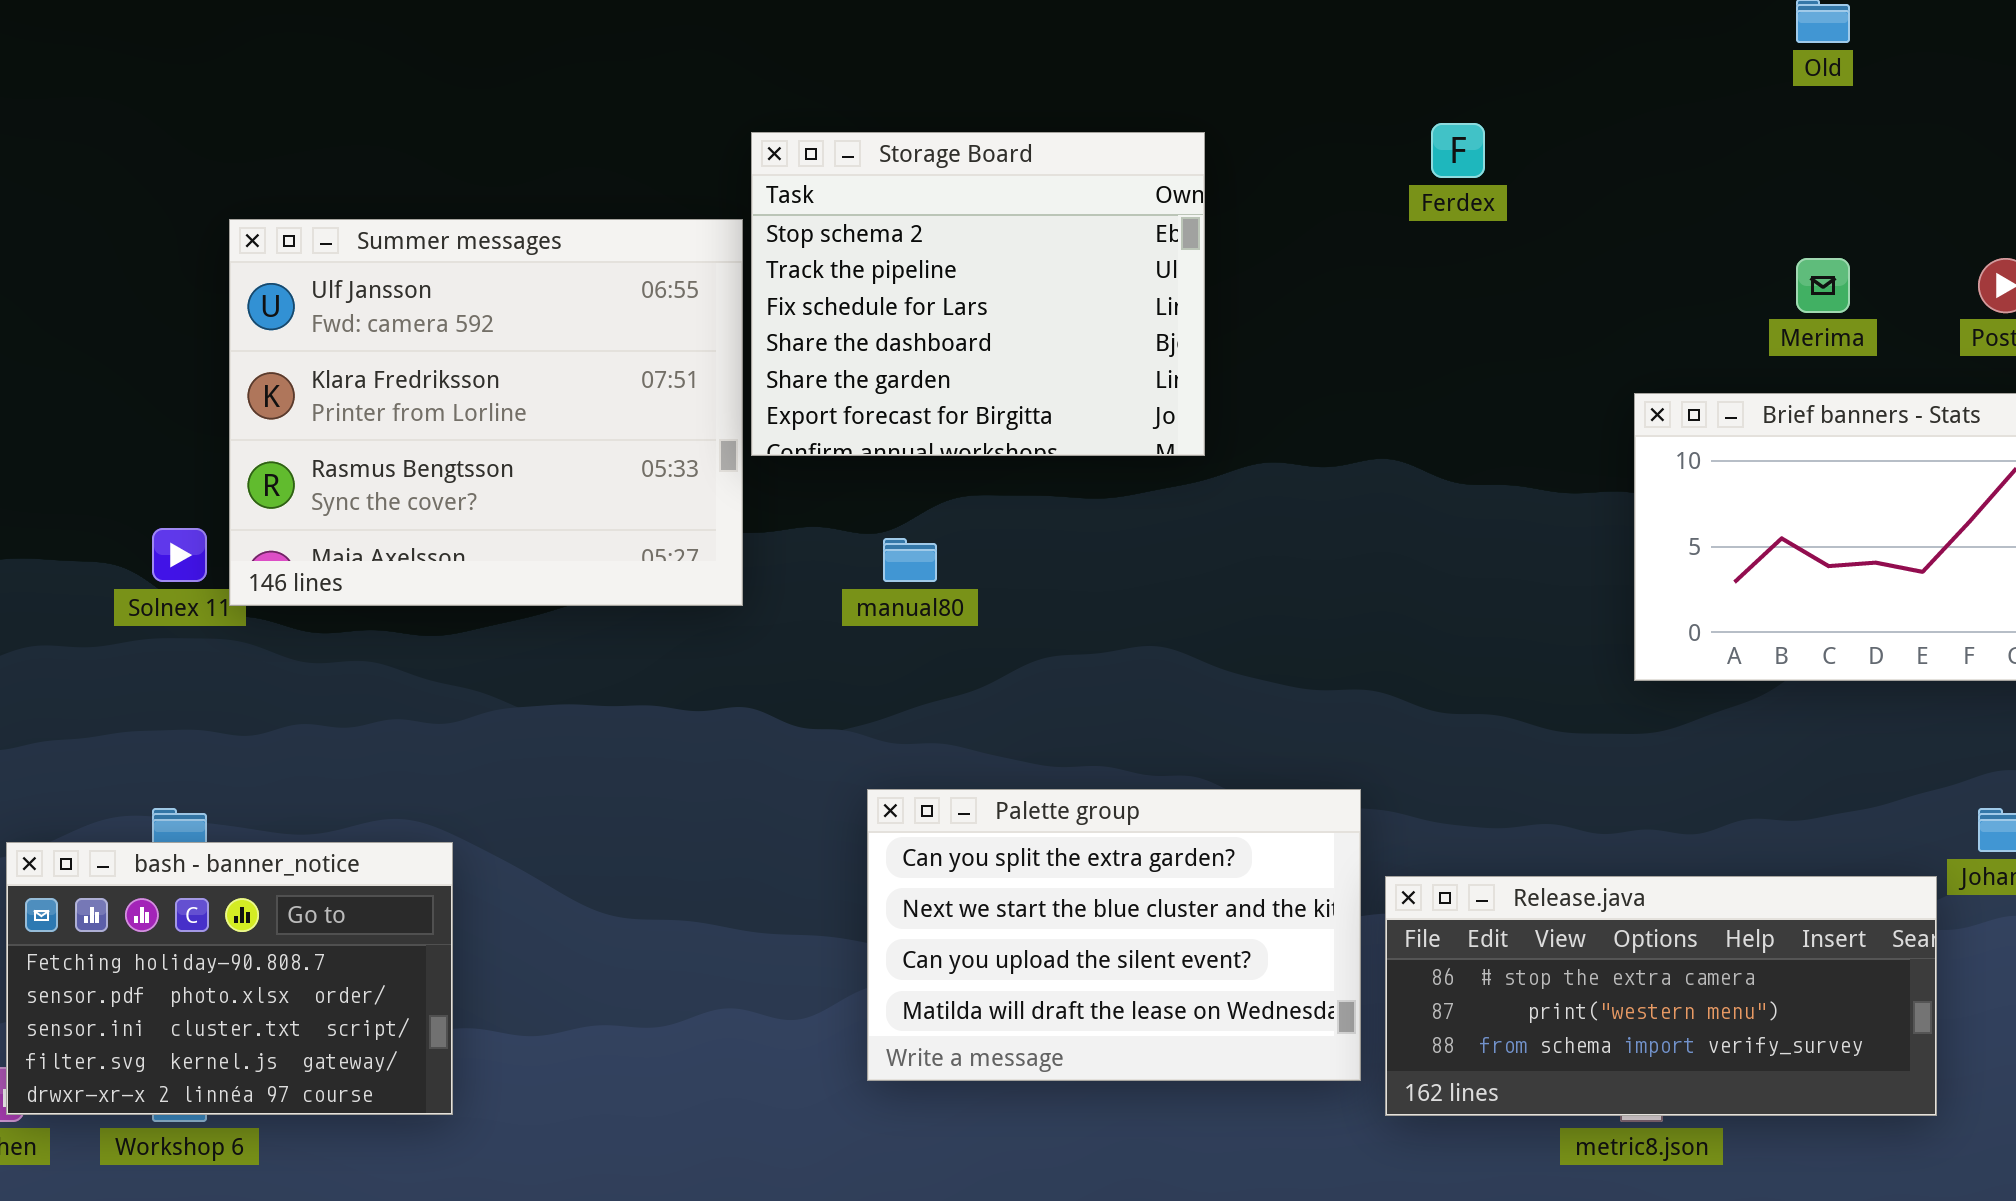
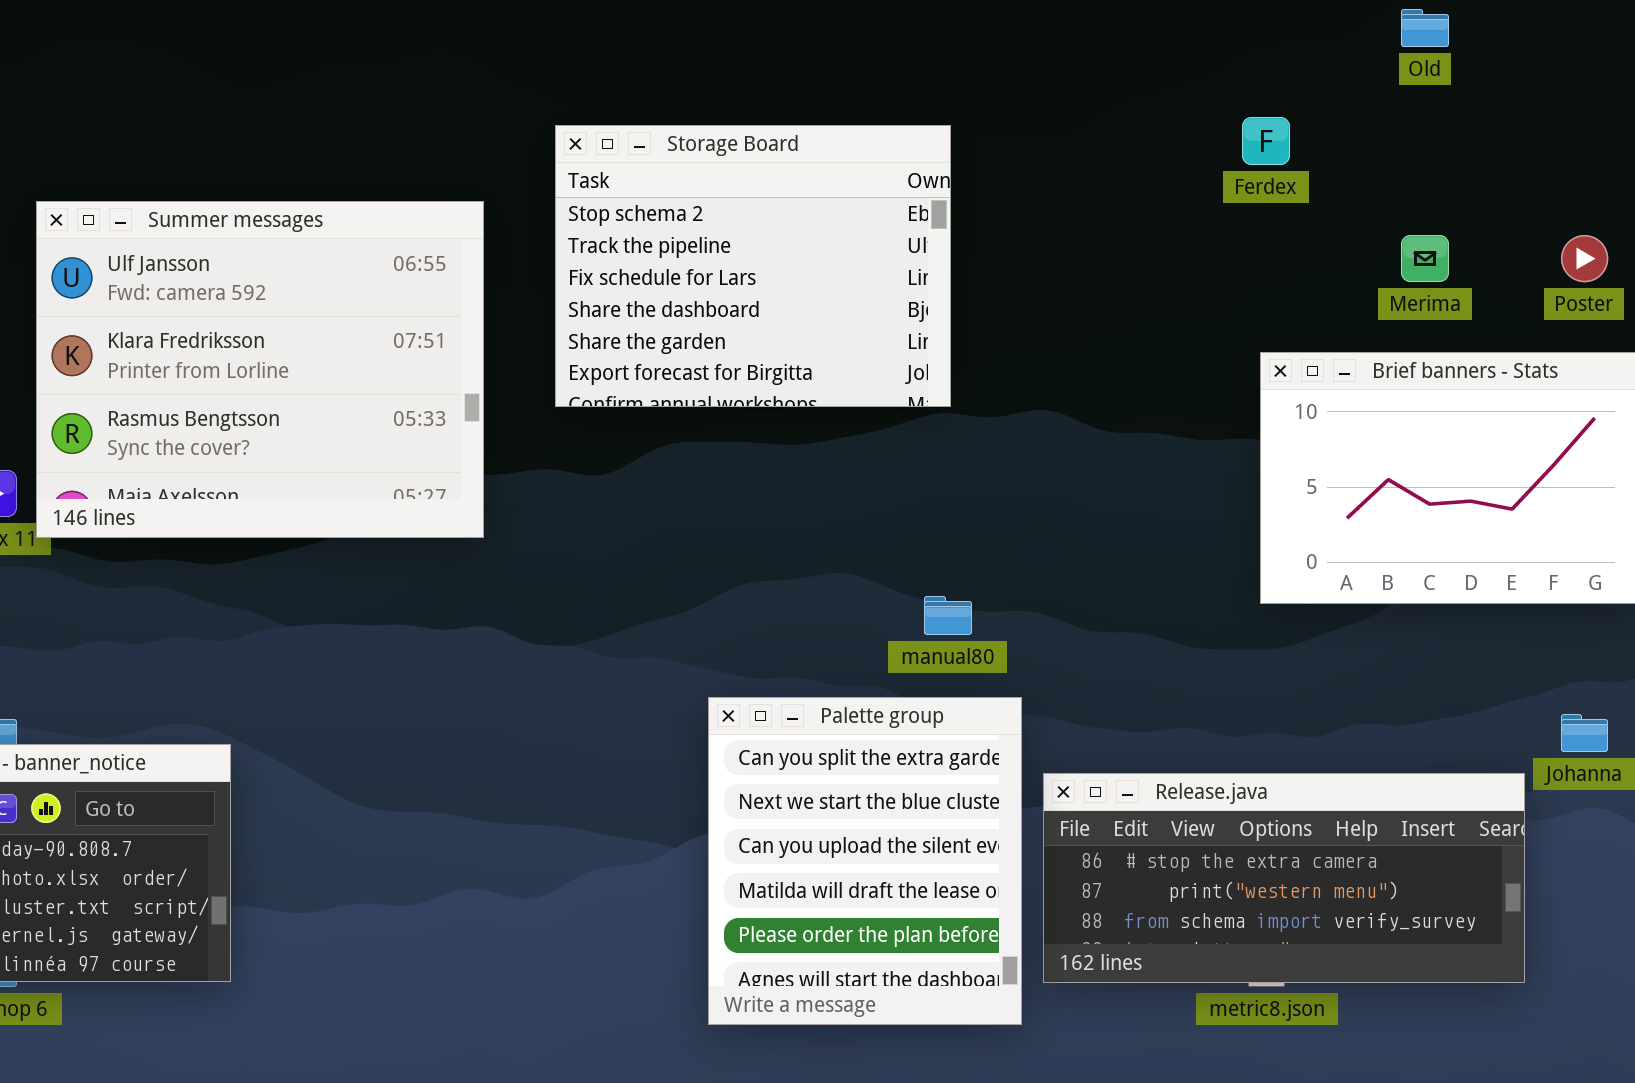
Ferdex: [1431,123,1485,178] -> [1242,117,1290,165], moved
Storage Board: [751,132,1205,456] -> [555,125,951,407], moved
manual80: [883,538,937,582] -> [924,596,972,635], moved
Palette group: [867,789,1361,1081] -> [708,697,1022,1025], resized

